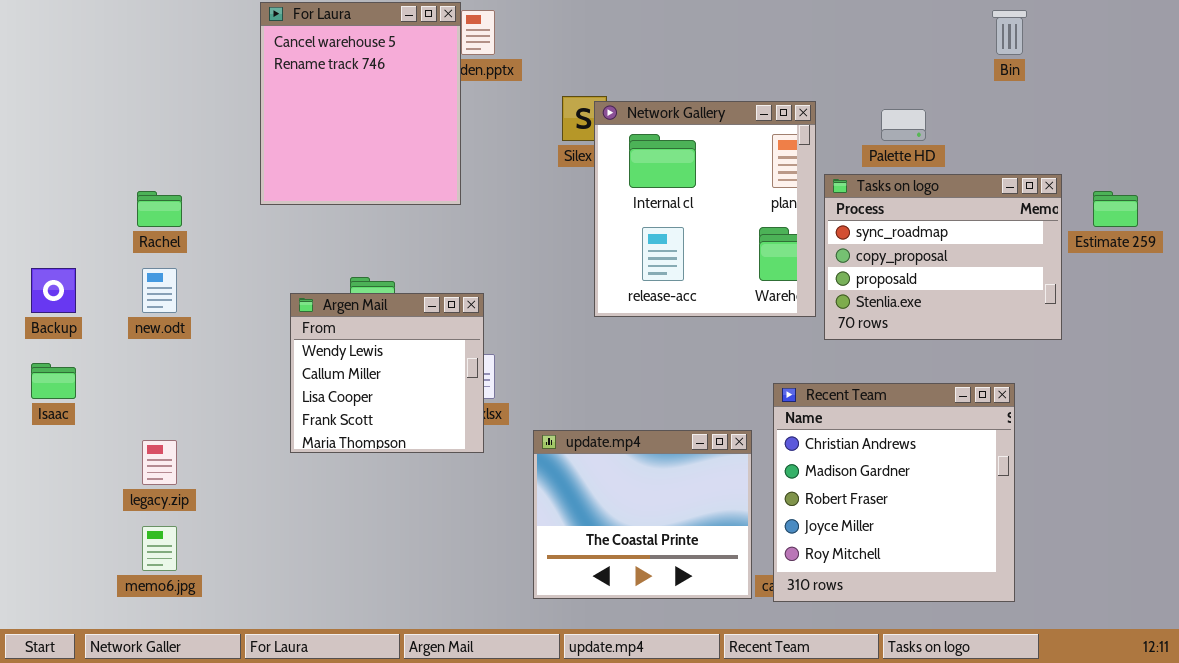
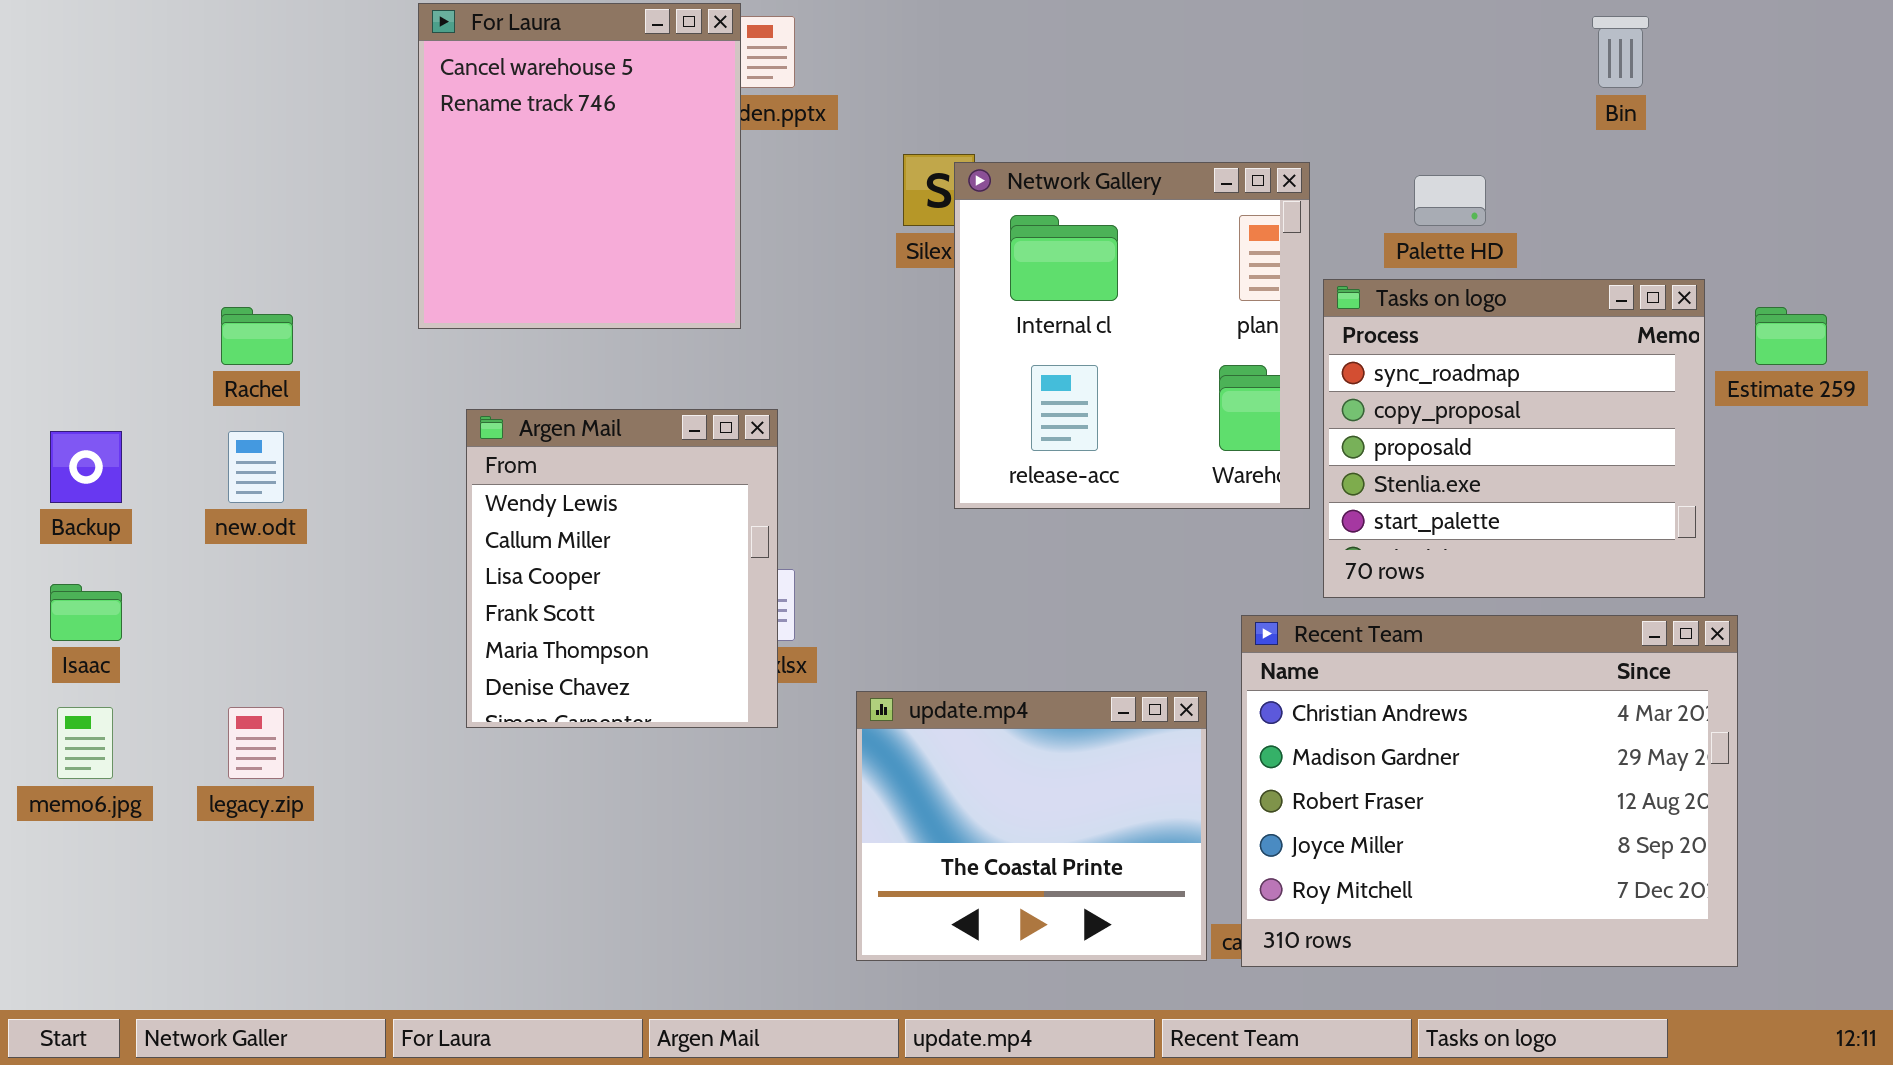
Tasks on logo: [824,174,1062,340] -> [1323,279,1705,598], resized
Argen Mail: [290,293,484,453] -> [466,409,778,728], resized
Recent Team: [773,383,1015,602] -> [1241,615,1738,967], resized
memo6.jpg: [142,526,177,571] -> [57,707,113,779], moved

